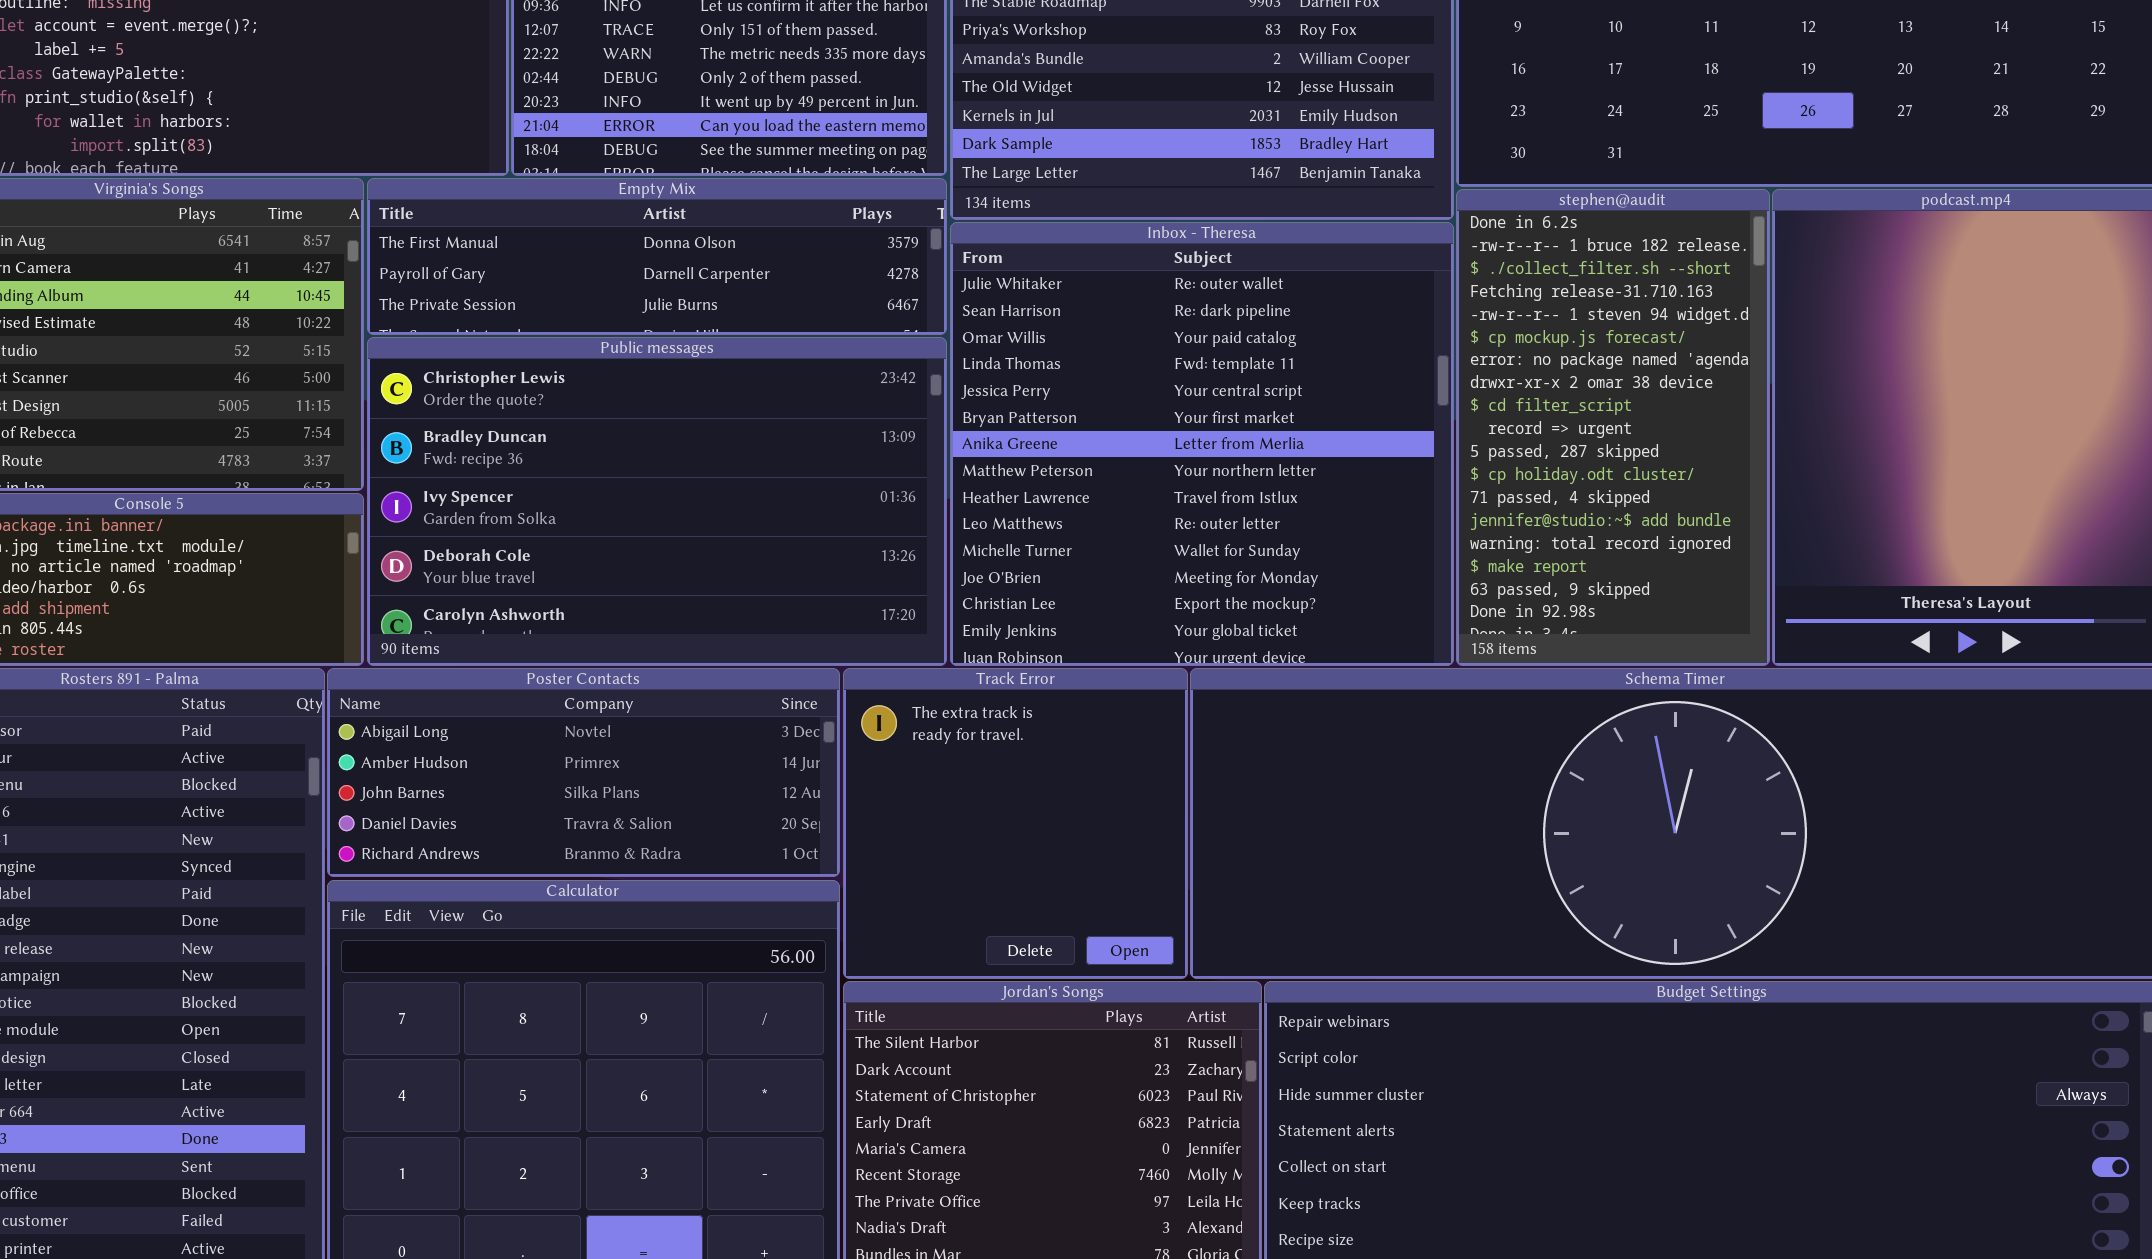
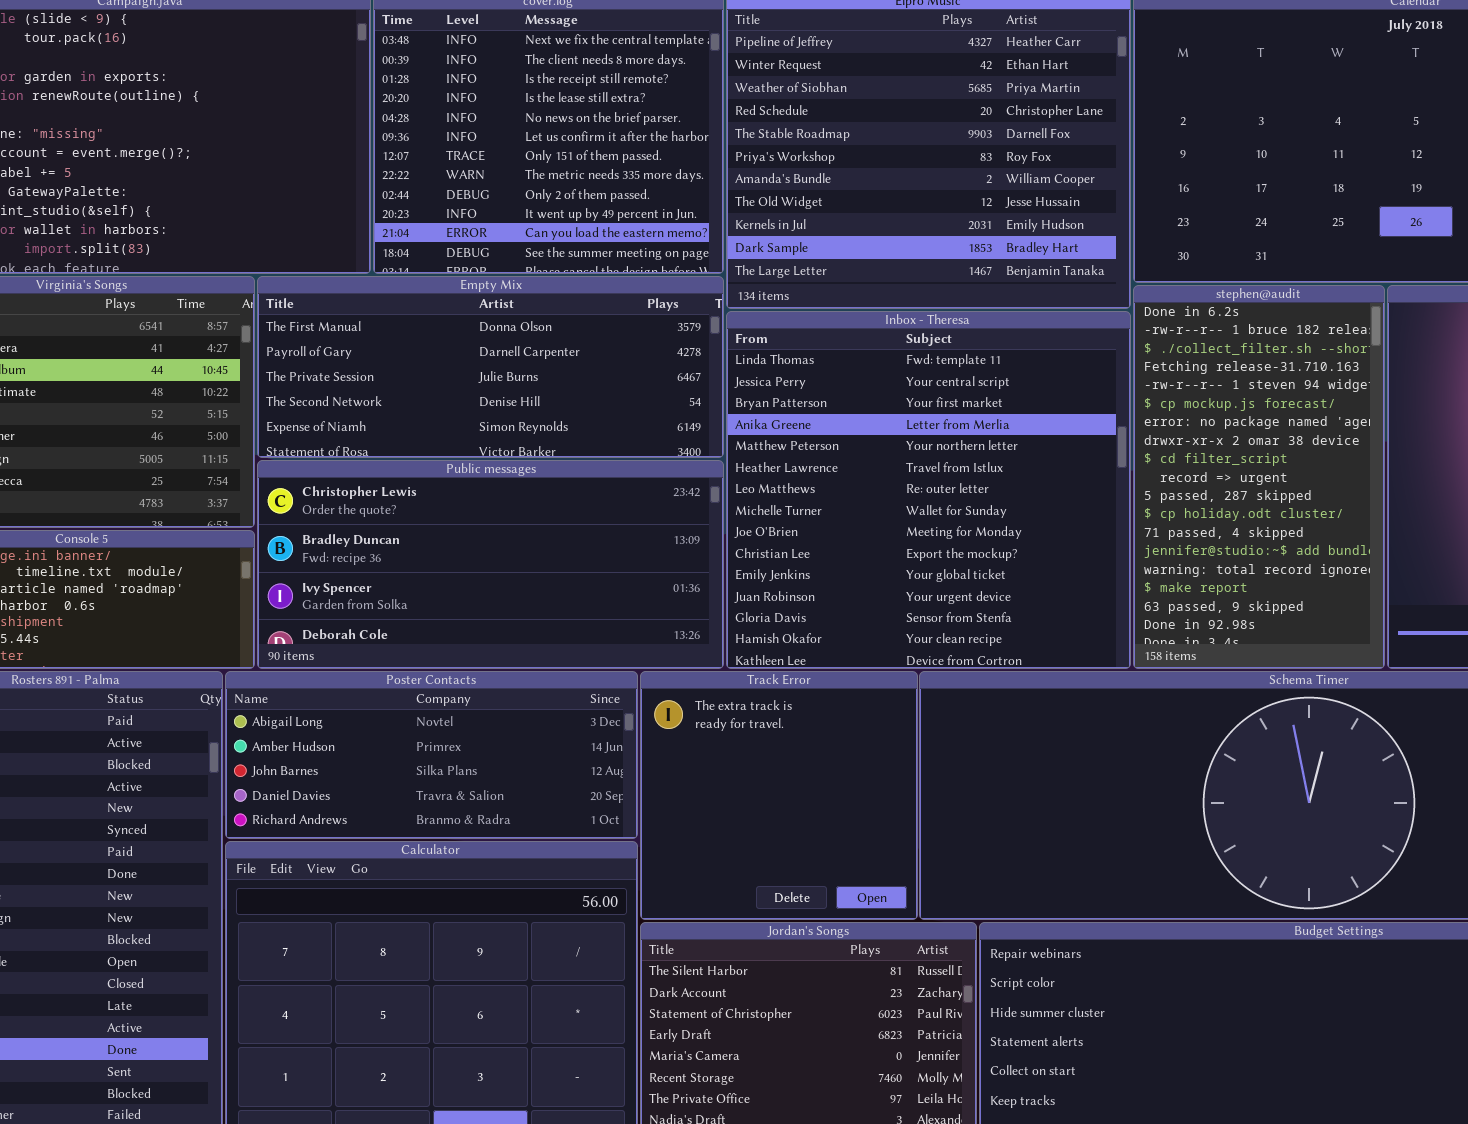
Empty Mix: [367,178,947,335] -> [257,276,724,458], resized
Inbox - Theresa: [950,222,1454,666] -> [726,311,1131,669], scrolled down 3 rows
Public messages: [367,337,947,666] -> [257,460,724,669], resized

